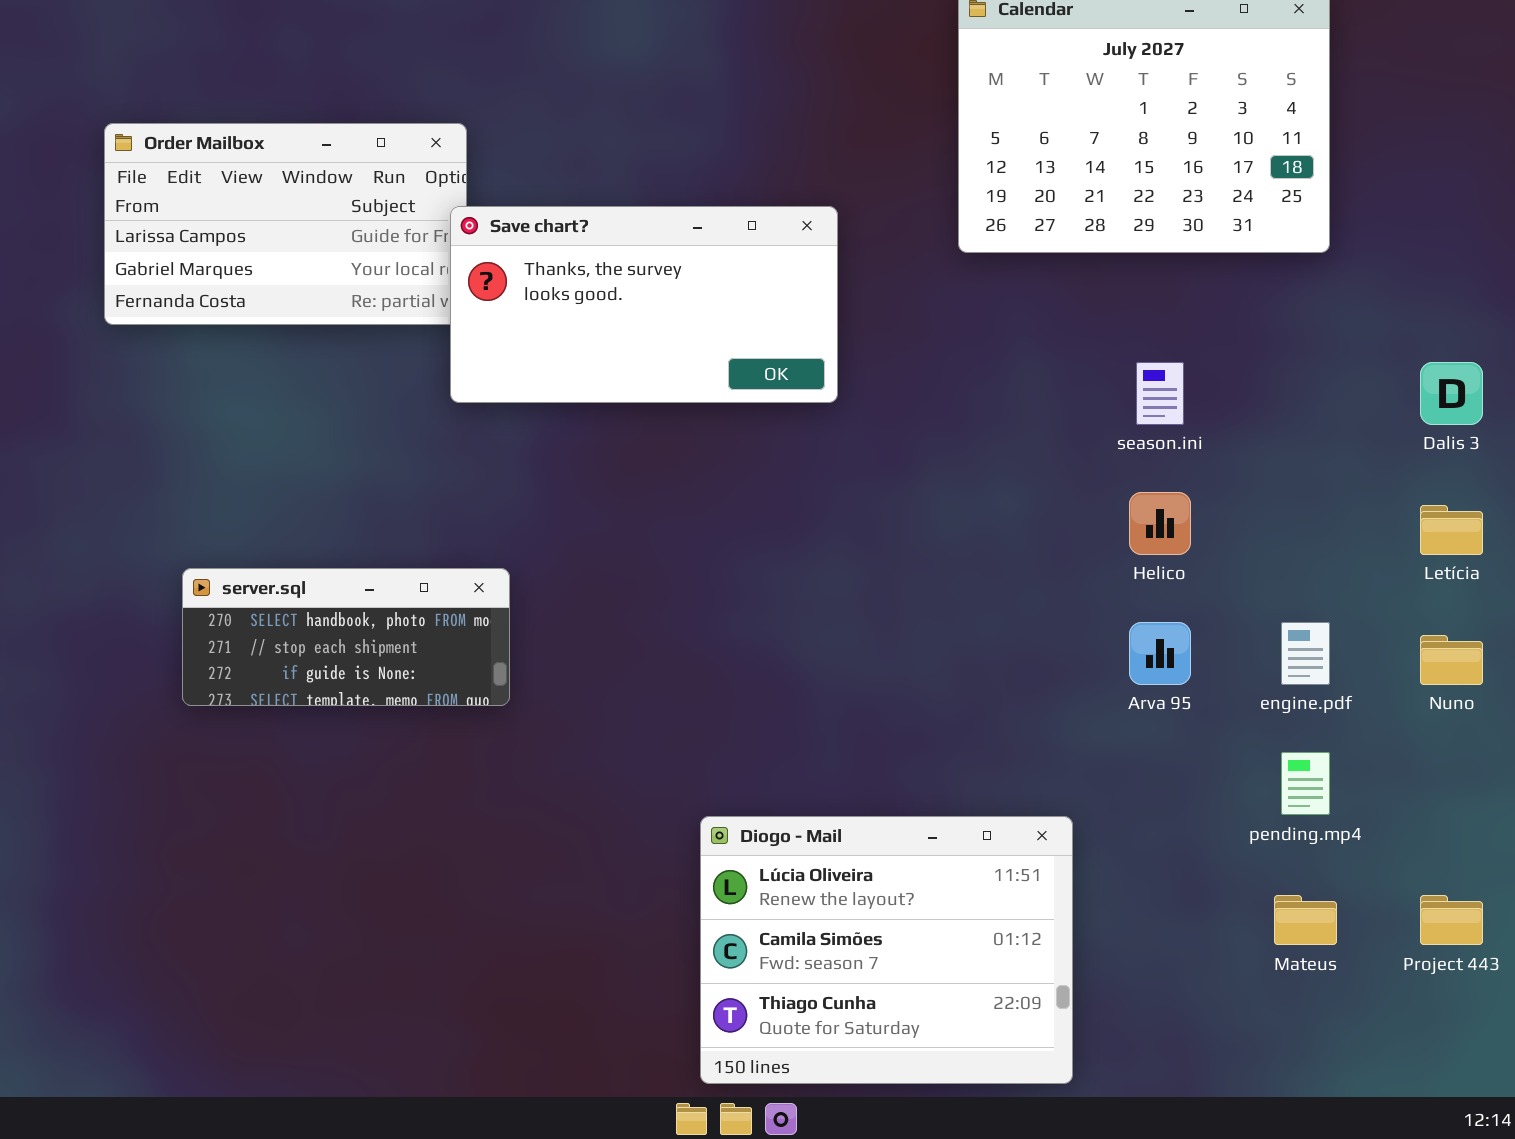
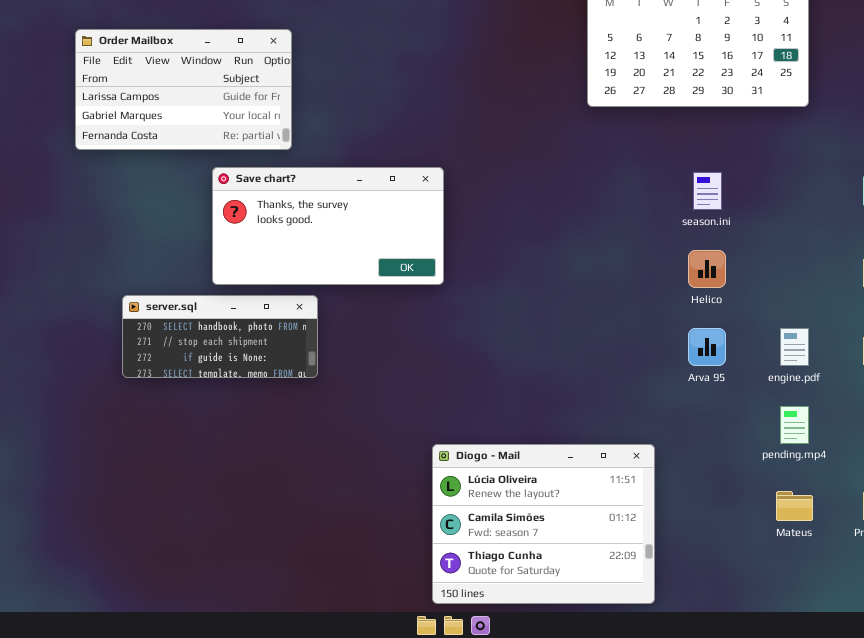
Save chart?: [450,206,838,403] -> [212,167,444,285], moved

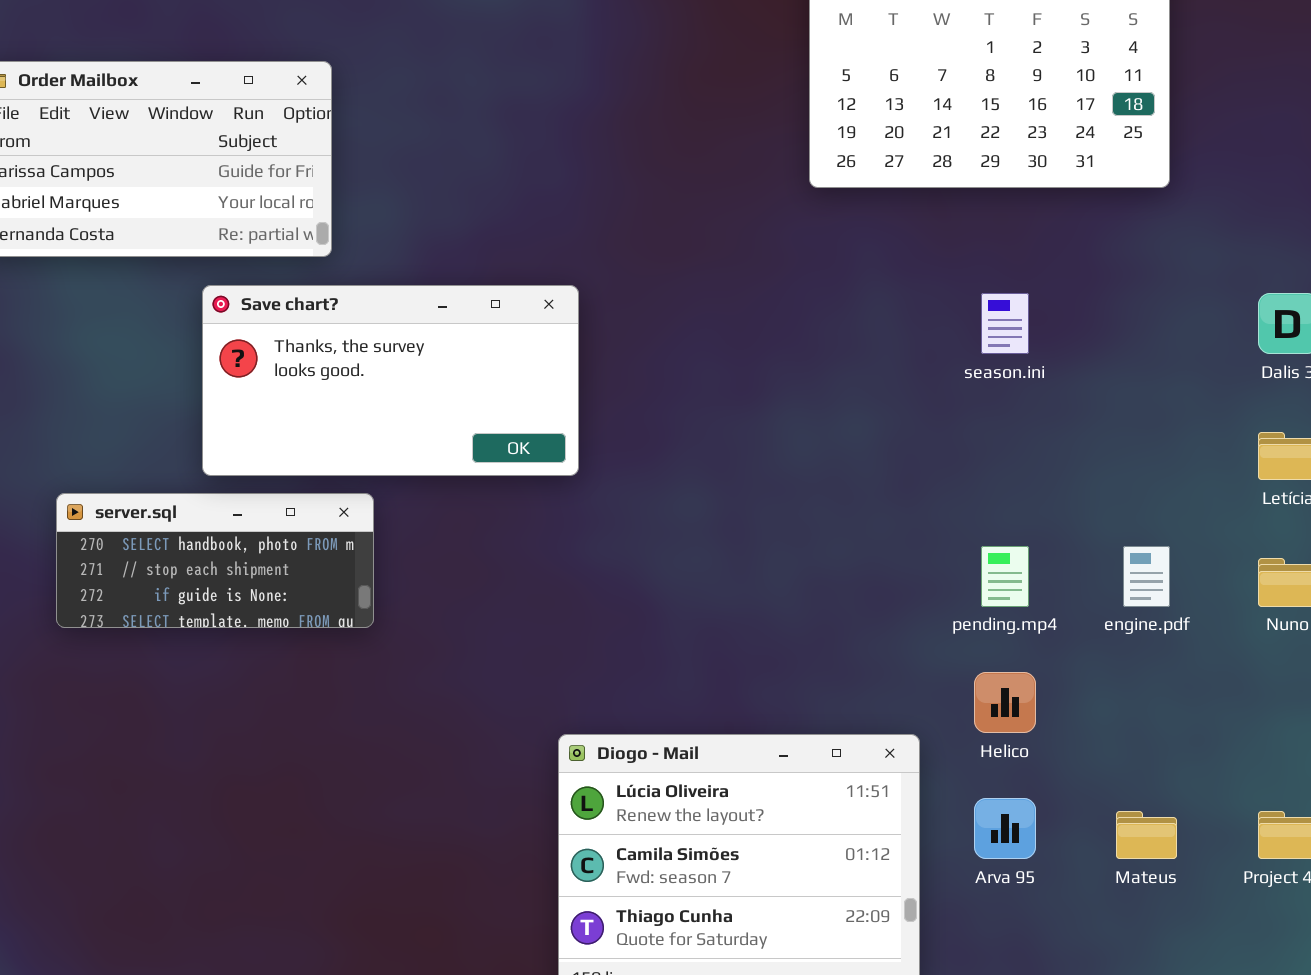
Helico: [688,250,726,288] -> [974,672,1036,733], moved
Arva 95: [688,328,726,366] -> [974,798,1036,859], moved
pending.mp4: [780,406,809,444] -> [981,546,1029,607], moved

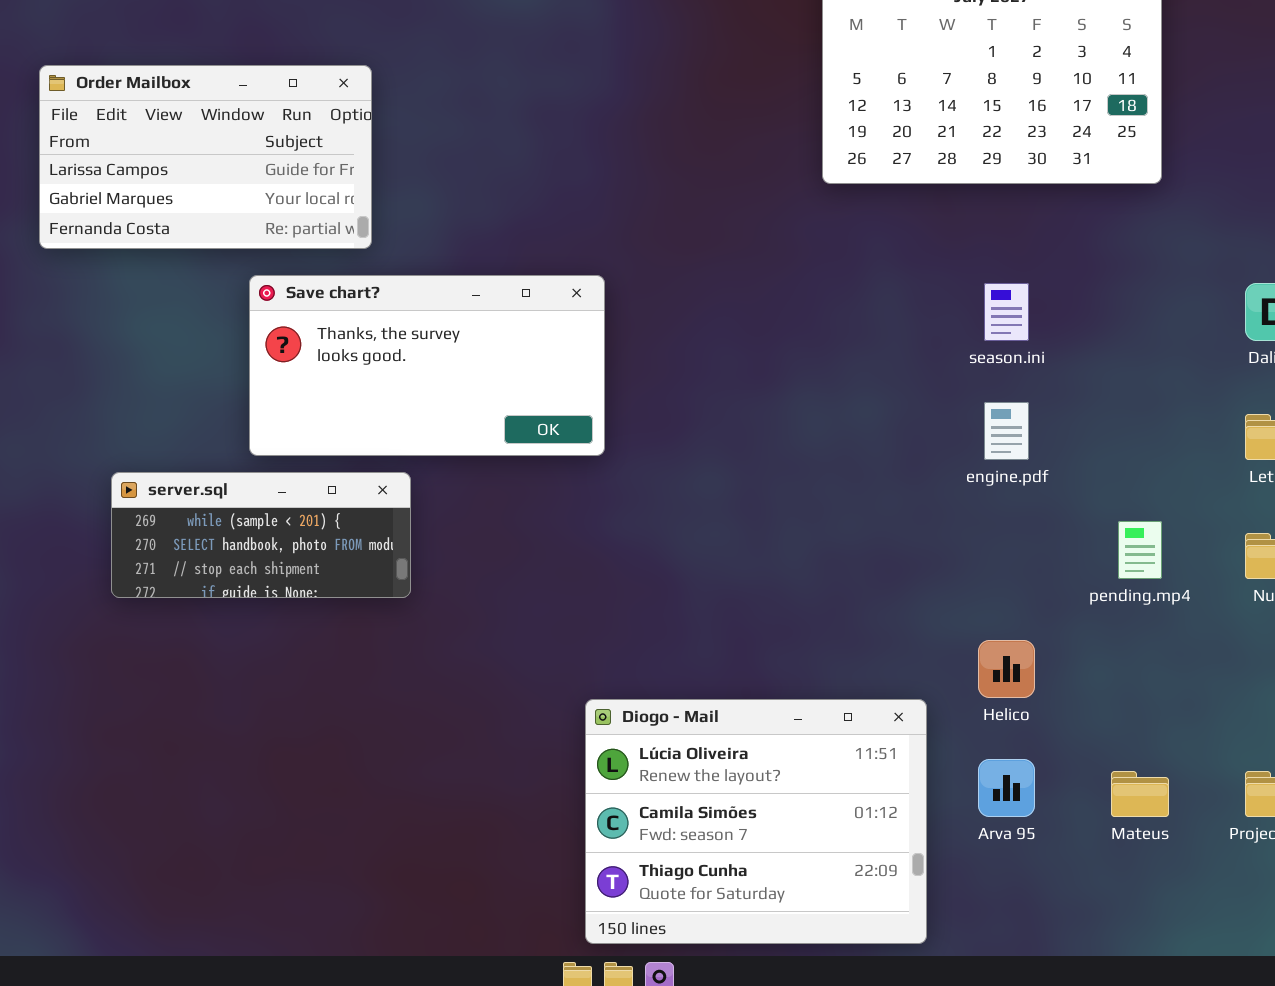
server.sql: [56,493,374,628] -> [111,472,411,598], scrolled up 1 row
pending.mp4: [981,546,1029,607] -> [1118,521,1162,579], moved
engine.pdf: [1123,546,1170,607] -> [984,402,1029,460], moved

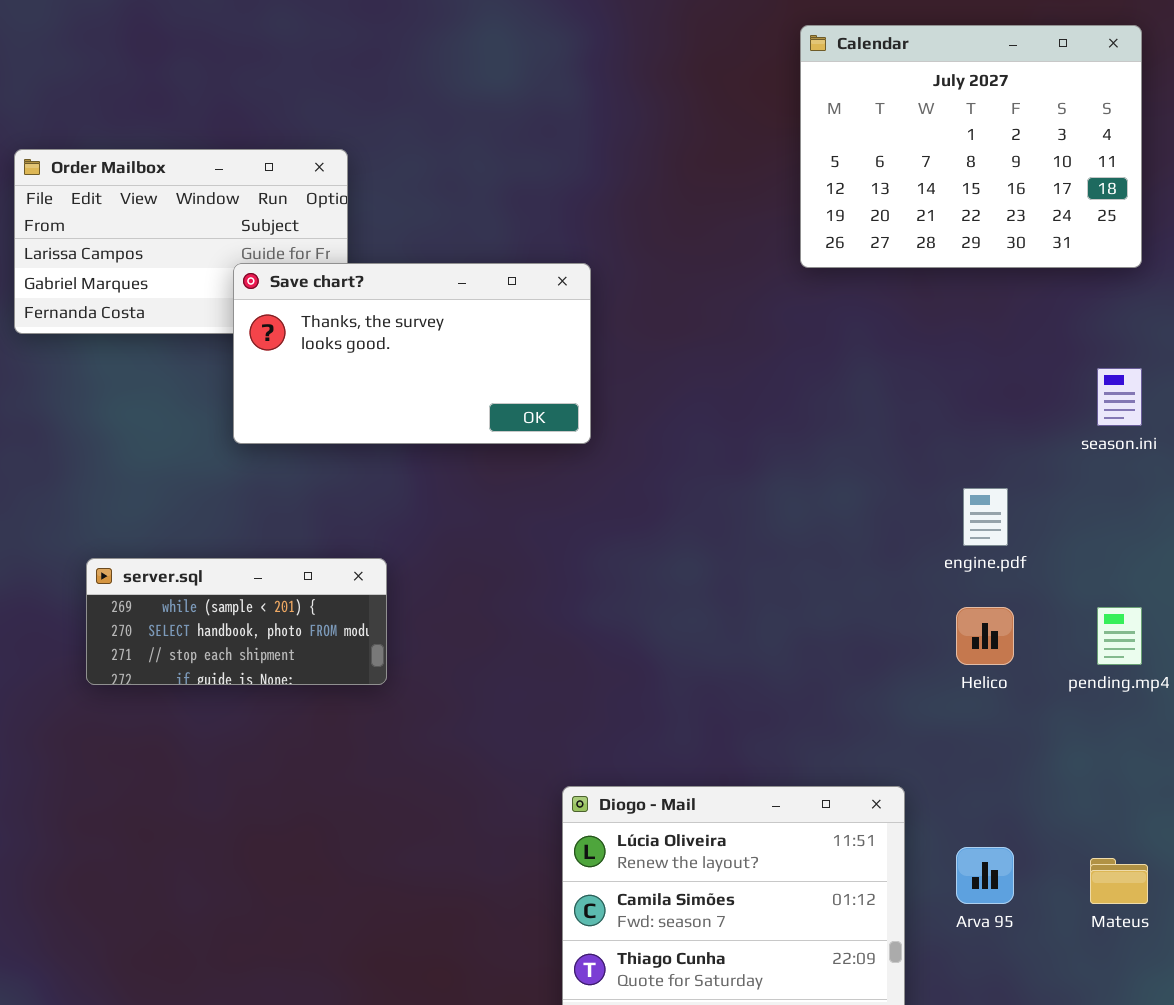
Save chart?: [249,275,605,456] -> [233,263,591,444], moved
season.ini: [984,283,1029,341] -> [1097,368,1142,426], moved
Helico: [978,640,1035,698] -> [956,607,1014,665], moved

